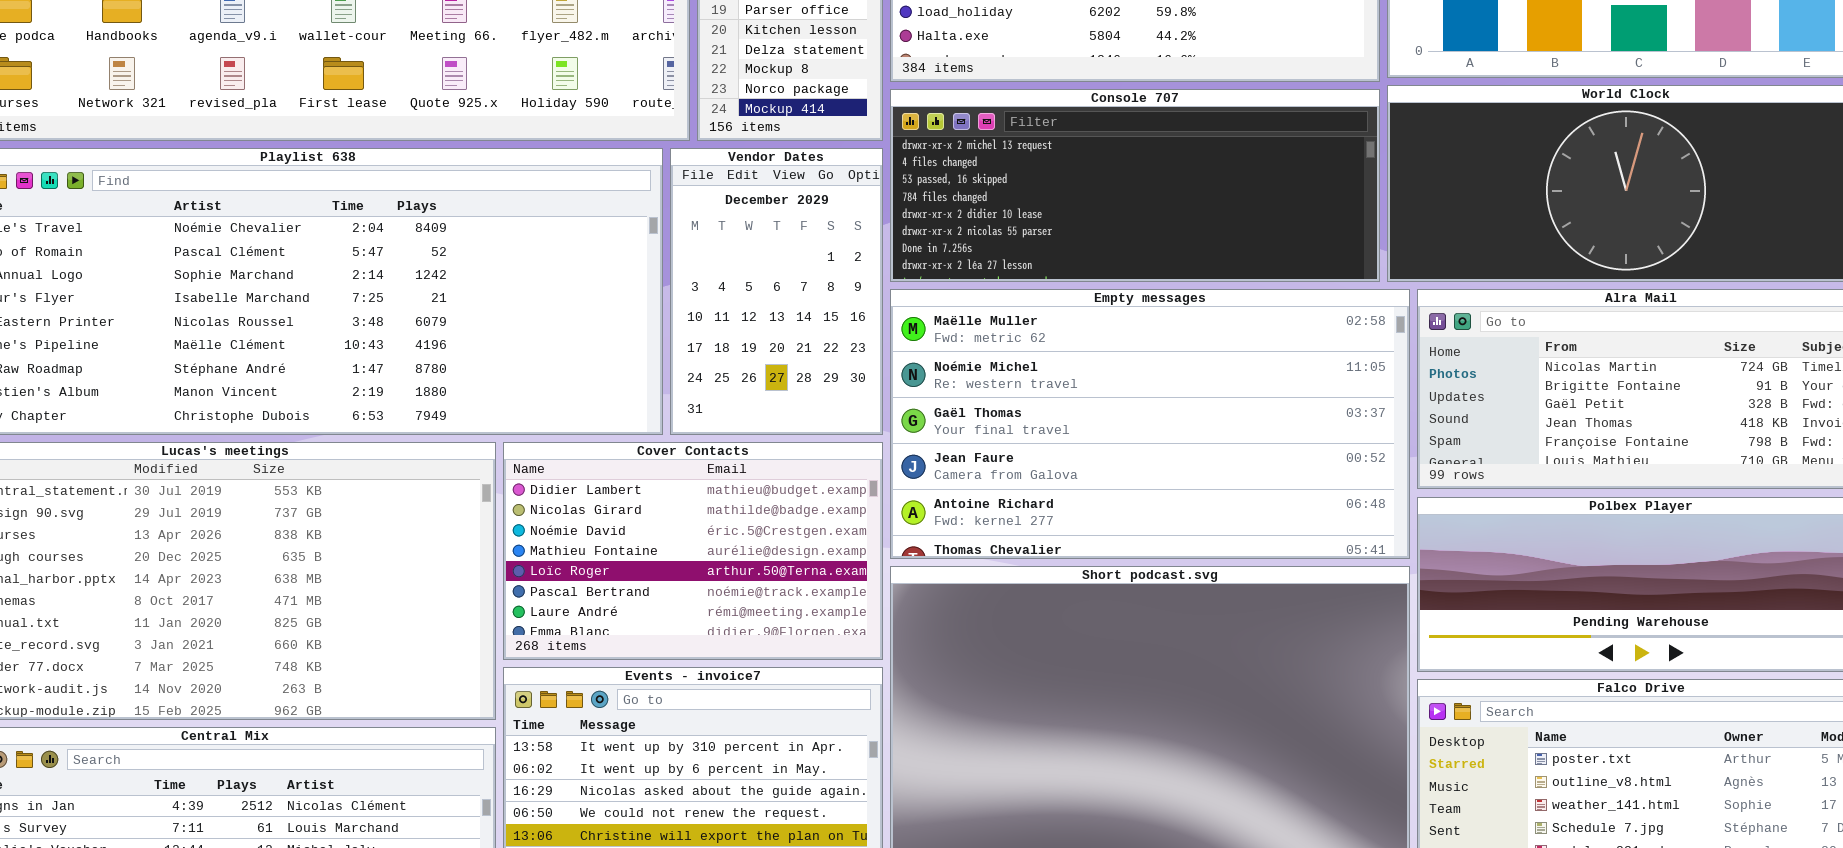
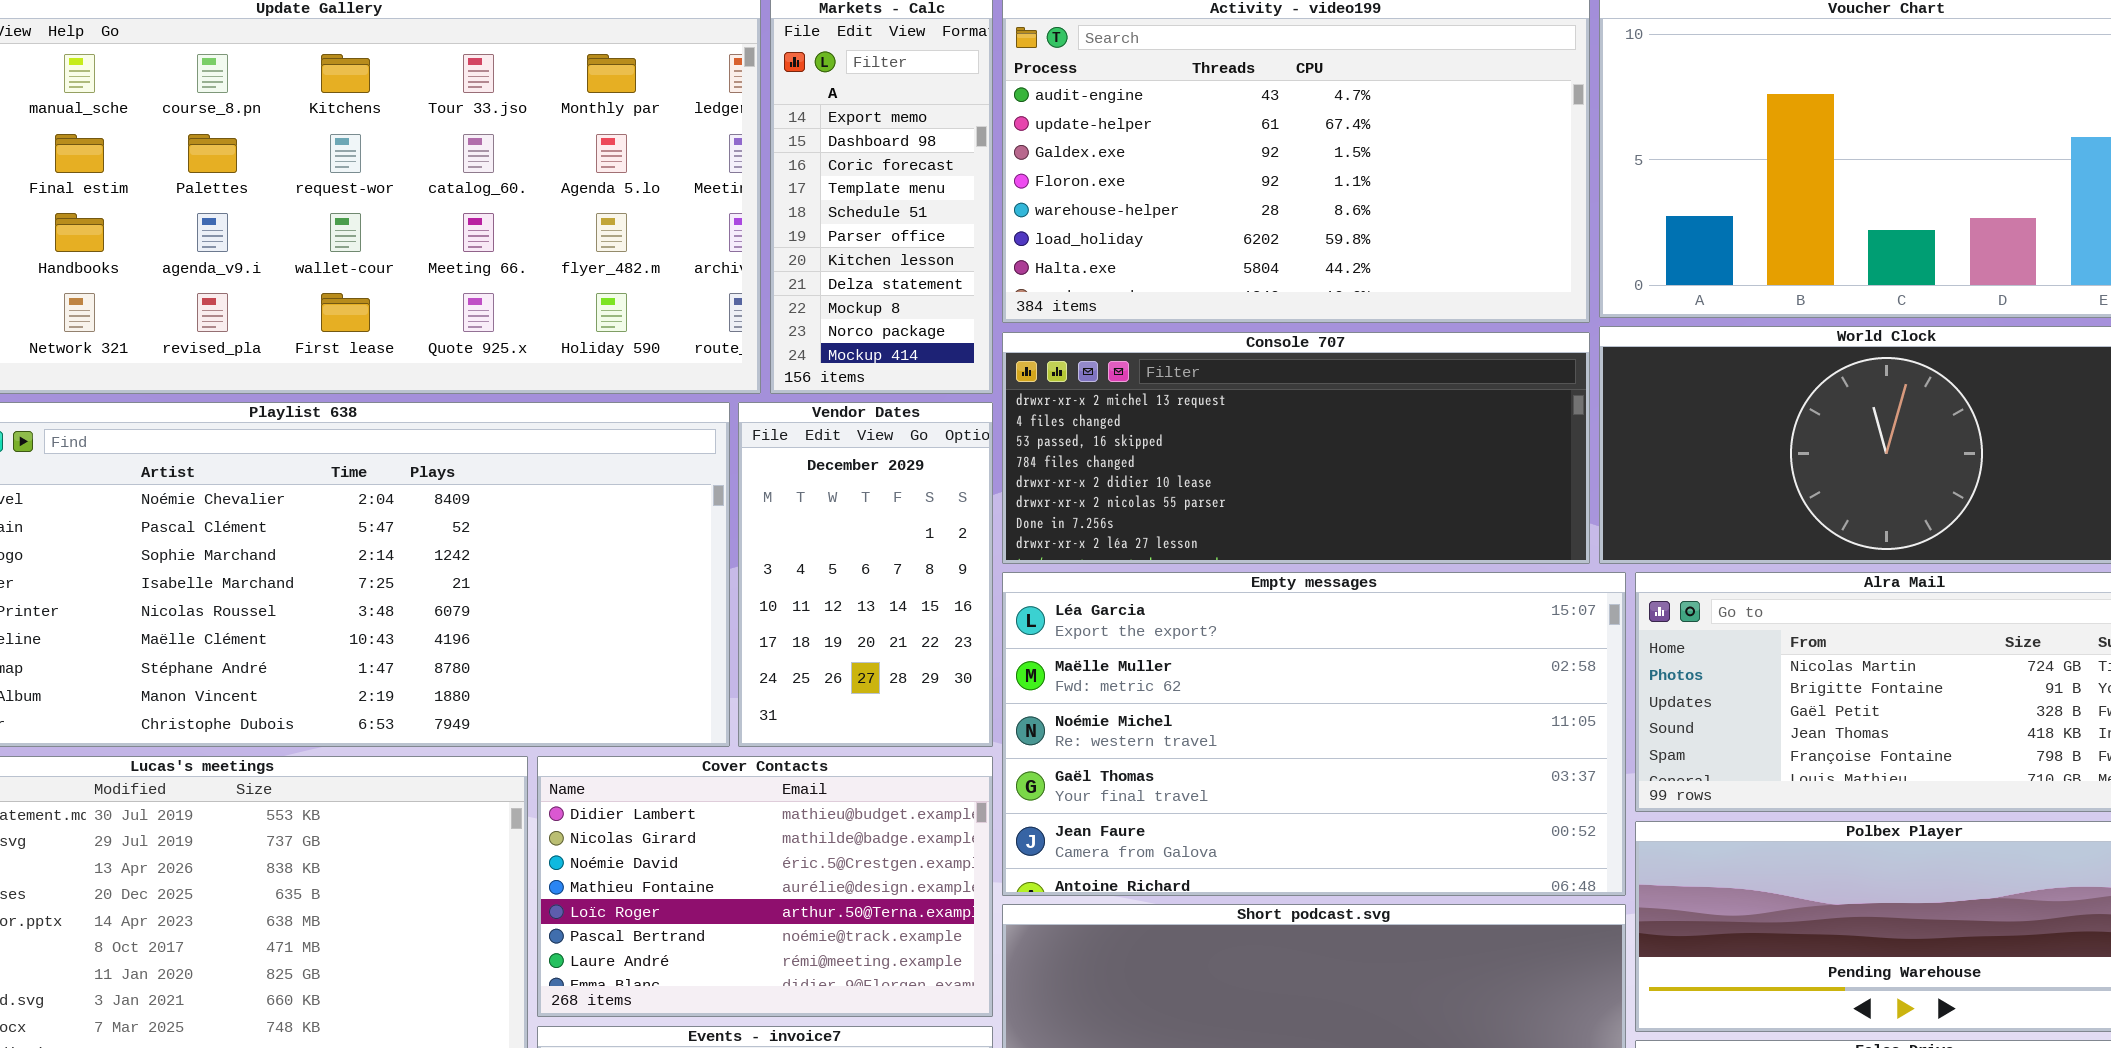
Empty messages: [890,289,1410,559] -> [1002,572,1626,896], scrolled up 1 row

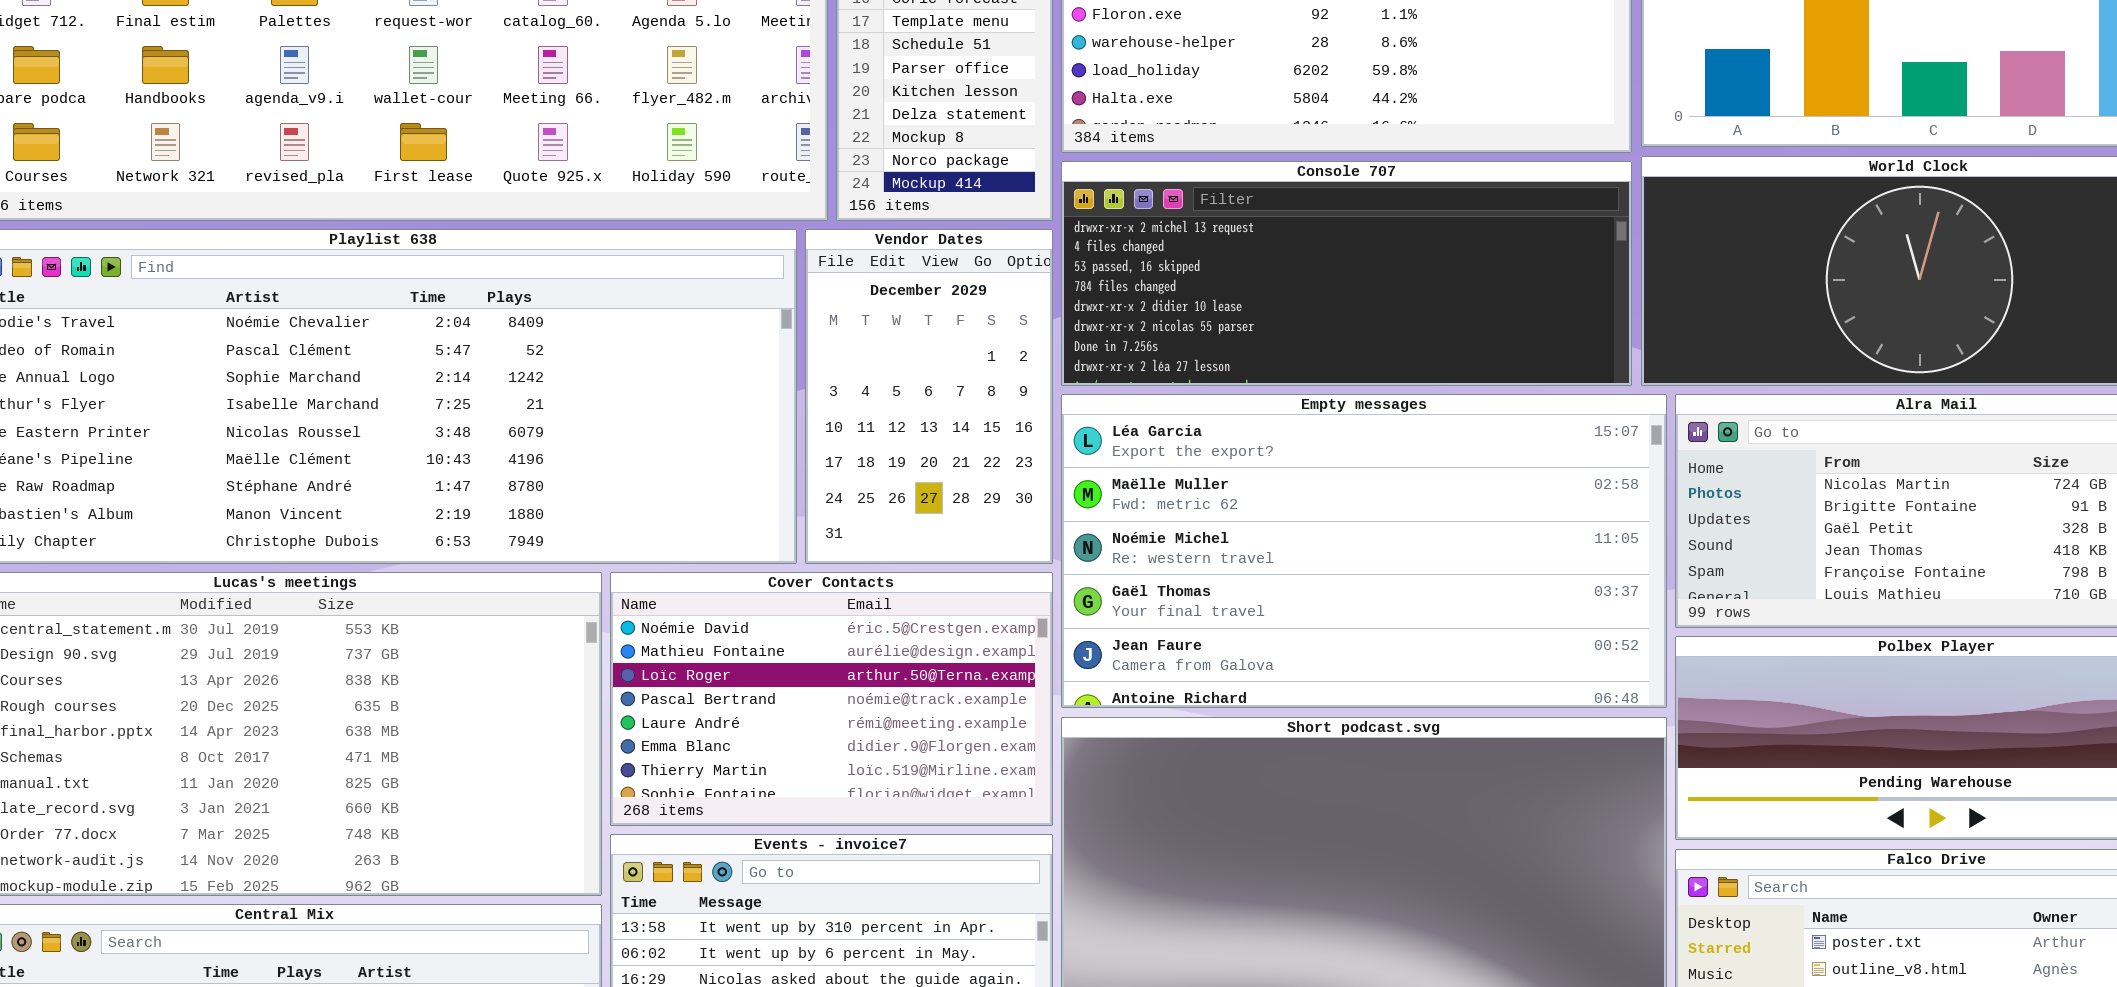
Cover Contacts: [537,756,993,1017] -> [610,572,1053,826], scrolled down 2 rows

